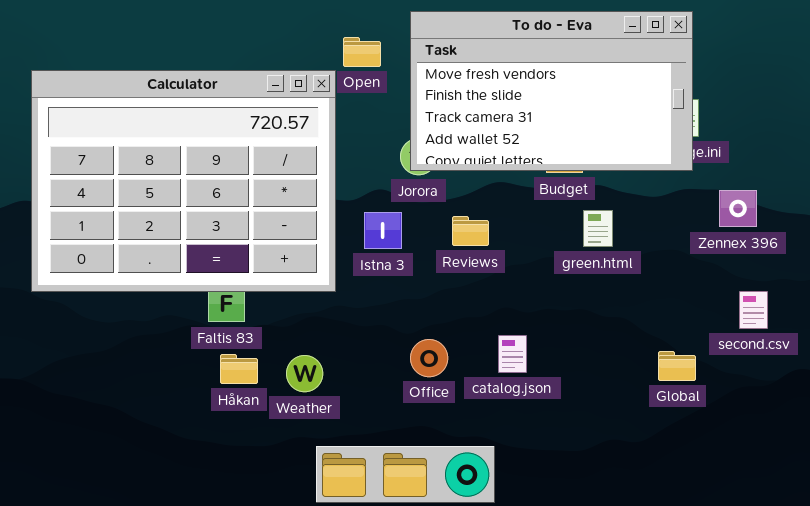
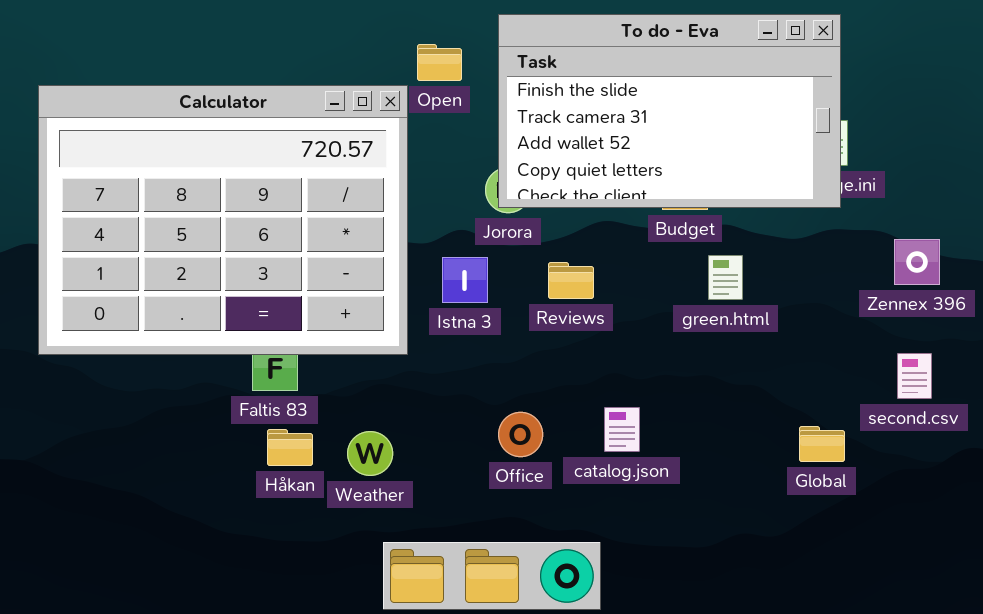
To do - Eva: [410,11,693,171] -> [498,14,841,208], scrolled down 1 row
Zennex 396: [719,190,757,227] -> [894,239,940,285], moved

